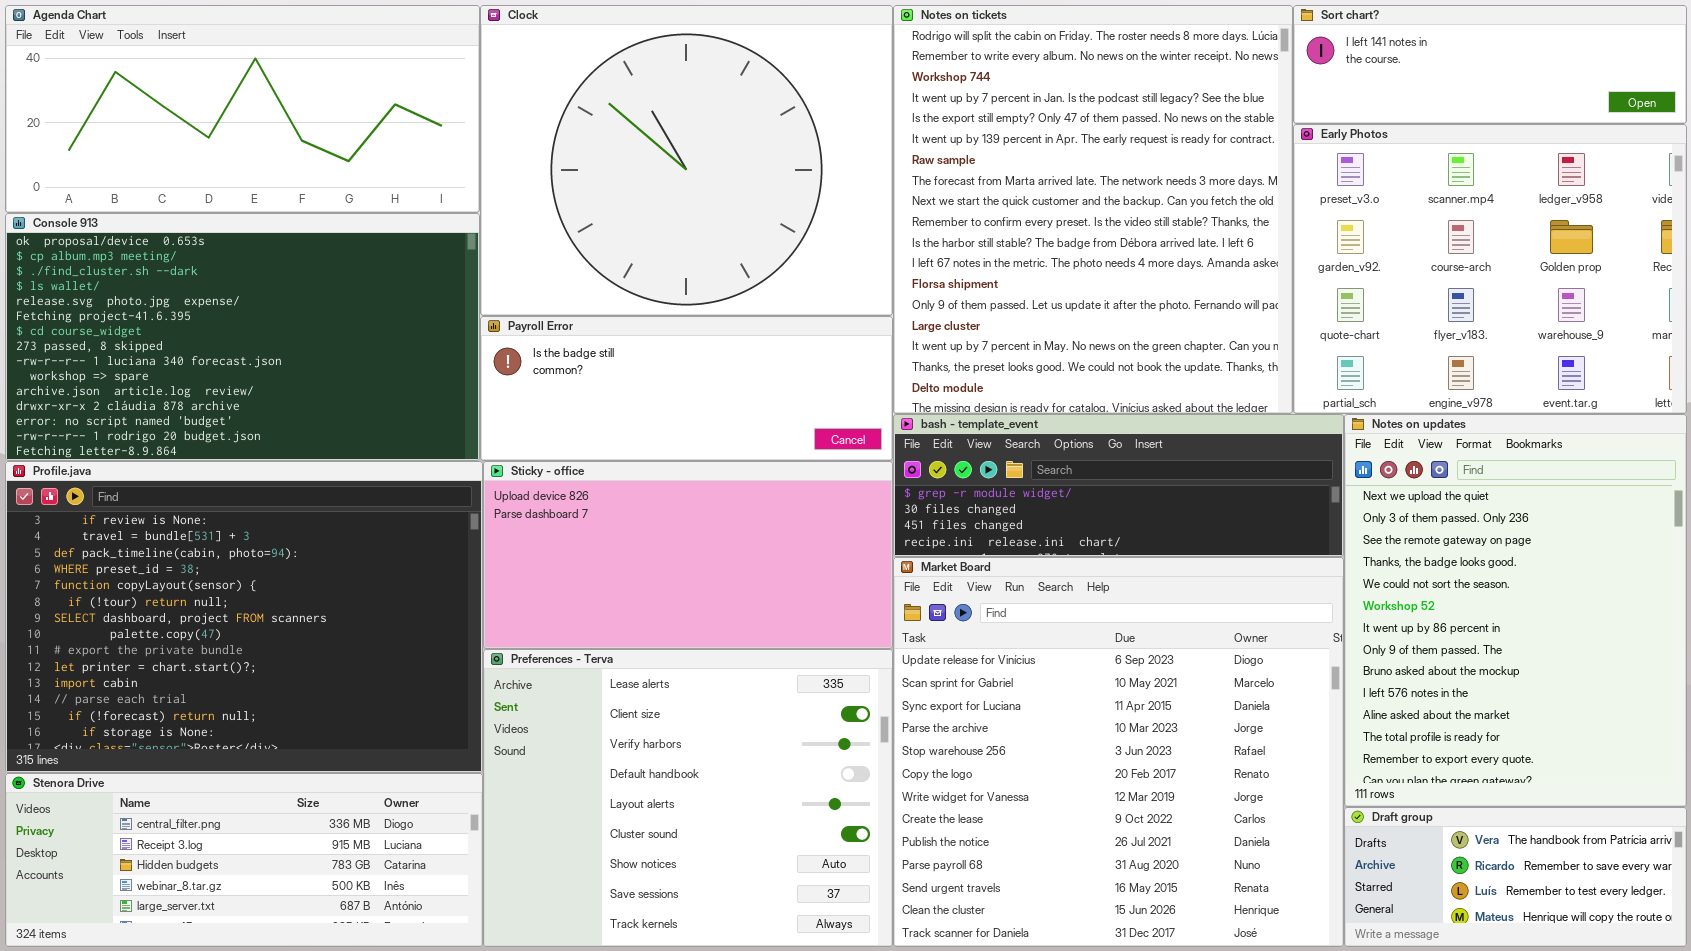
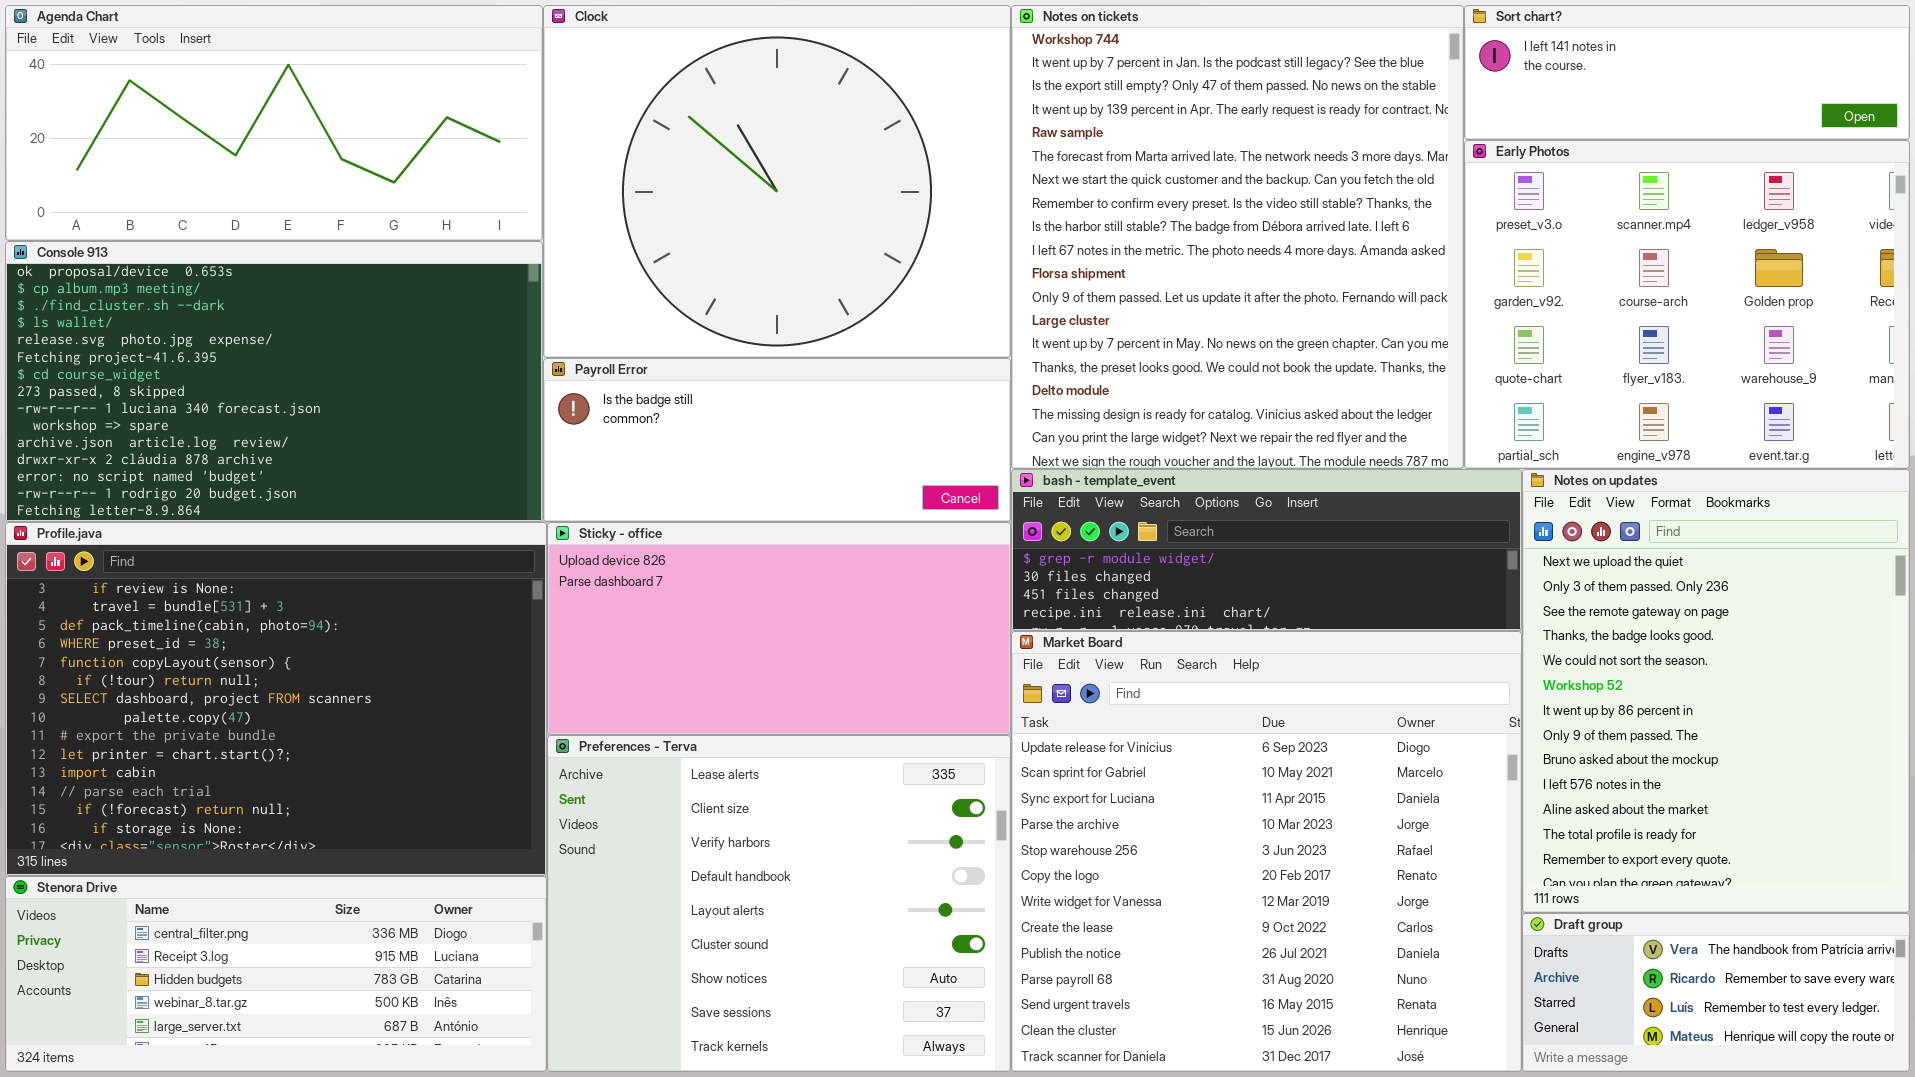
Notes on tickets: [893,5,1293,414] -> [1011,5,1464,469], scrolled down 2 rows

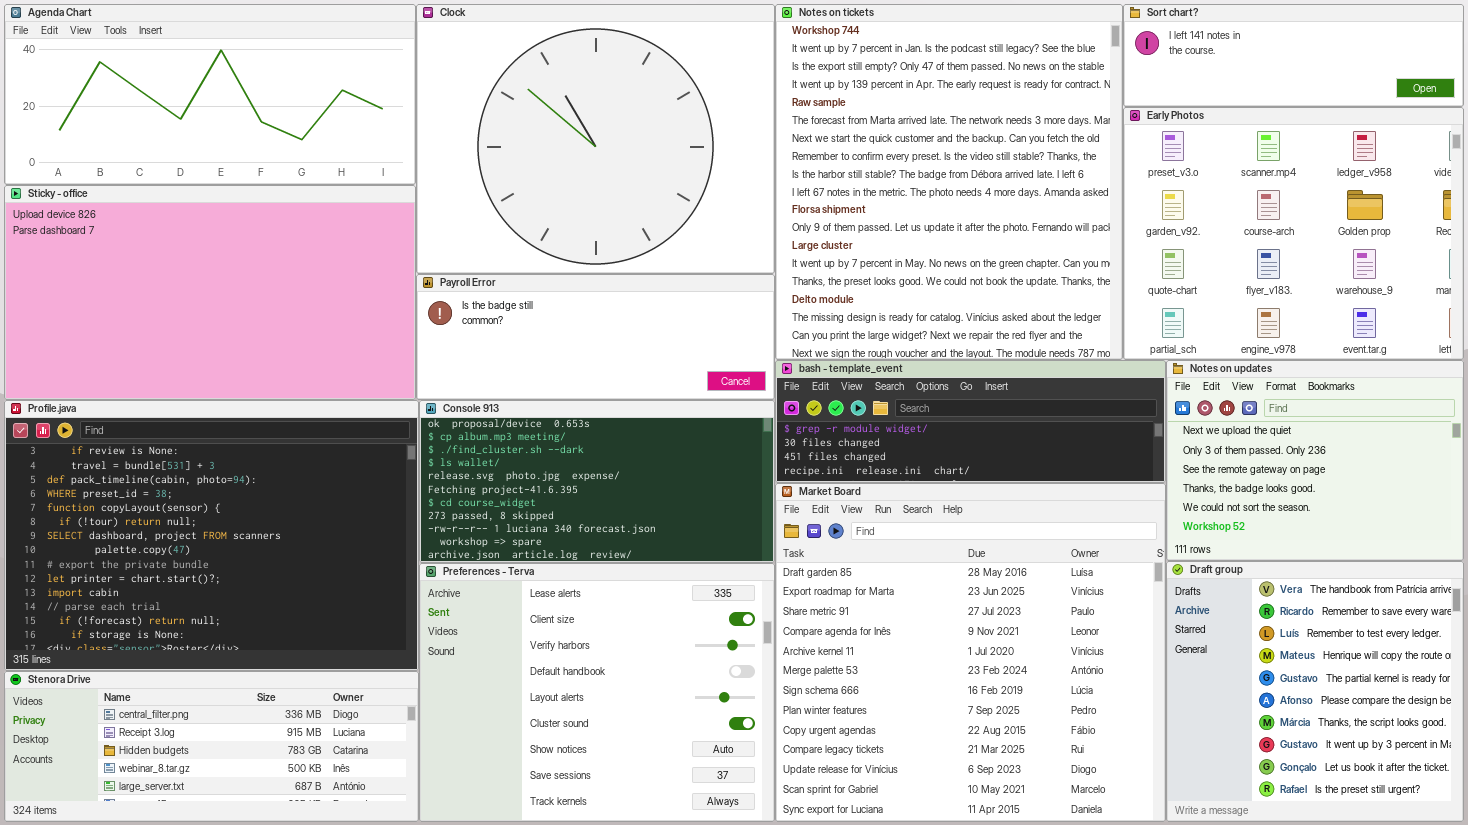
Console 913: [5,241,543,522] -> [419,400,775,563], moved, resized
Notes on updates: [1522,469,1910,913] -> [1166,360,1464,561], resized
Sticky - office: [547,522,1011,735] -> [4,185,416,400], moved, resized
Market Board: [1011,631,1522,1072] -> [775,483,1166,822], scrolled up 10 rows
Draft group: [1522,913,1910,1072] -> [1166,561,1464,822], resized

